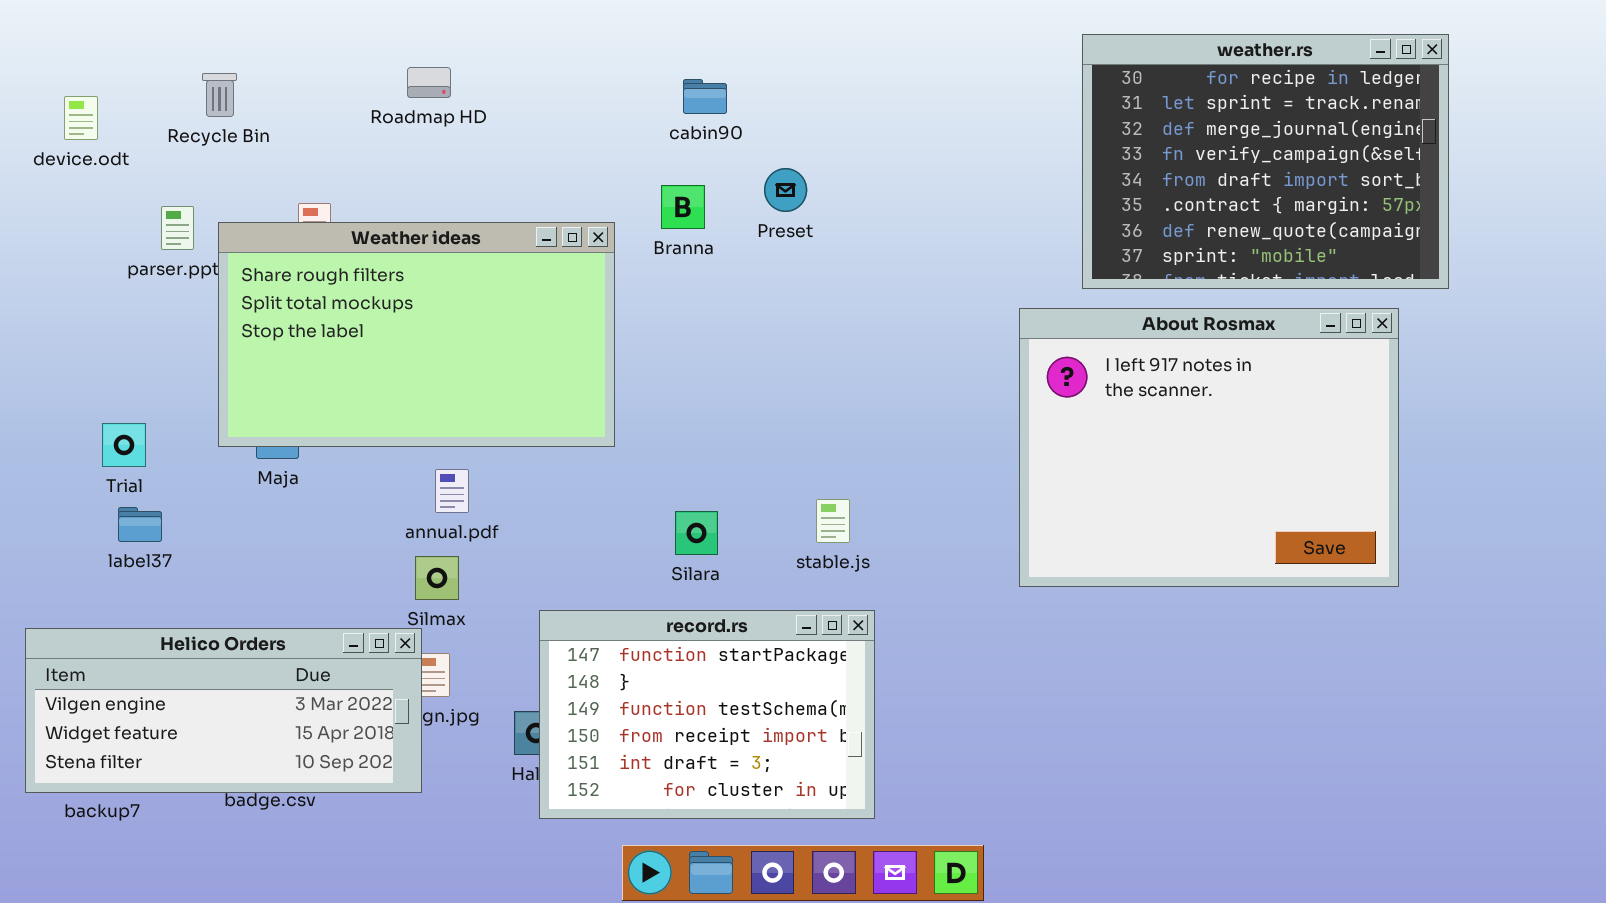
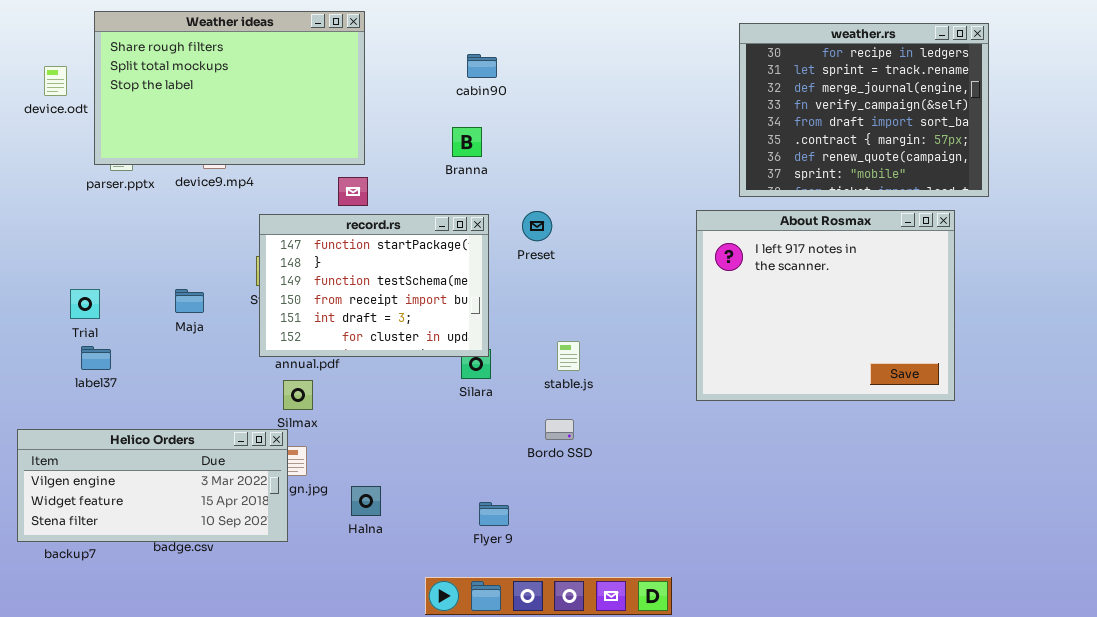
Preset: [764,168,807,212] -> [522,211,552,241], moved
Weather ideas: [218,222,615,447] -> [94,11,365,165], moved
record.rs: [539,610,875,819] -> [259,214,489,357], moved

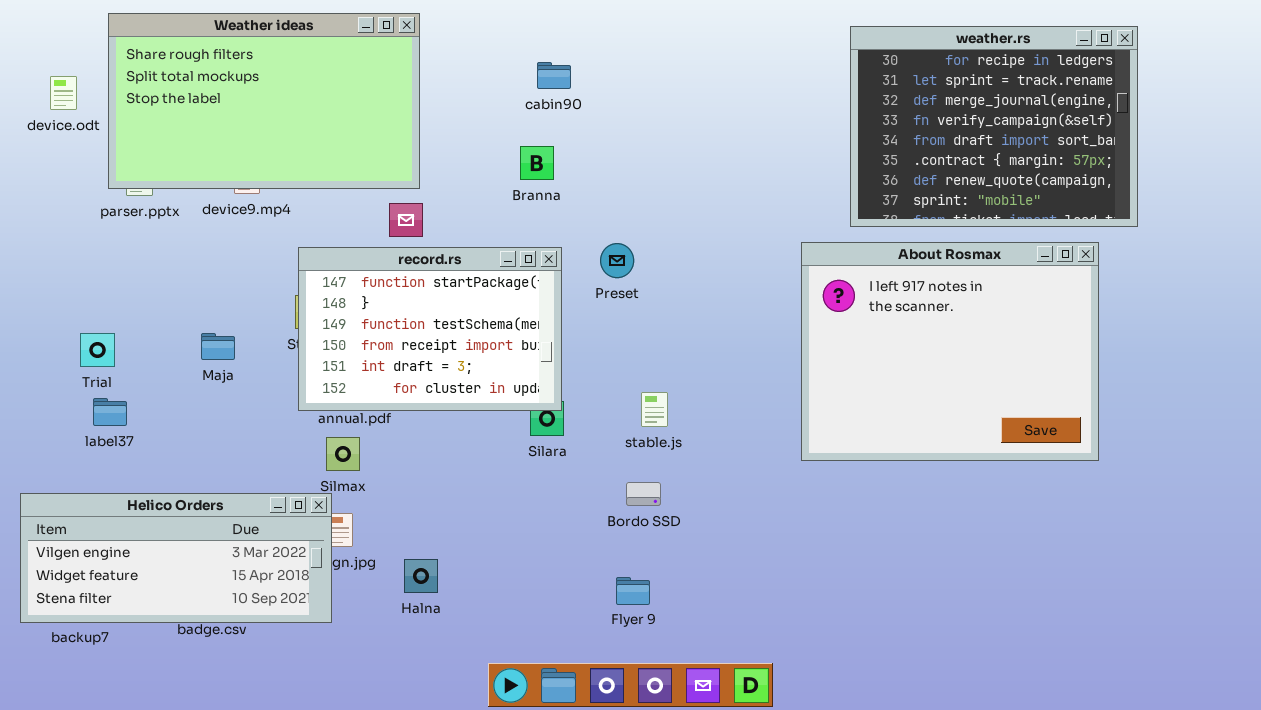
Flyer 9: [479,502,509,526] -> [616,577,650,605], moved

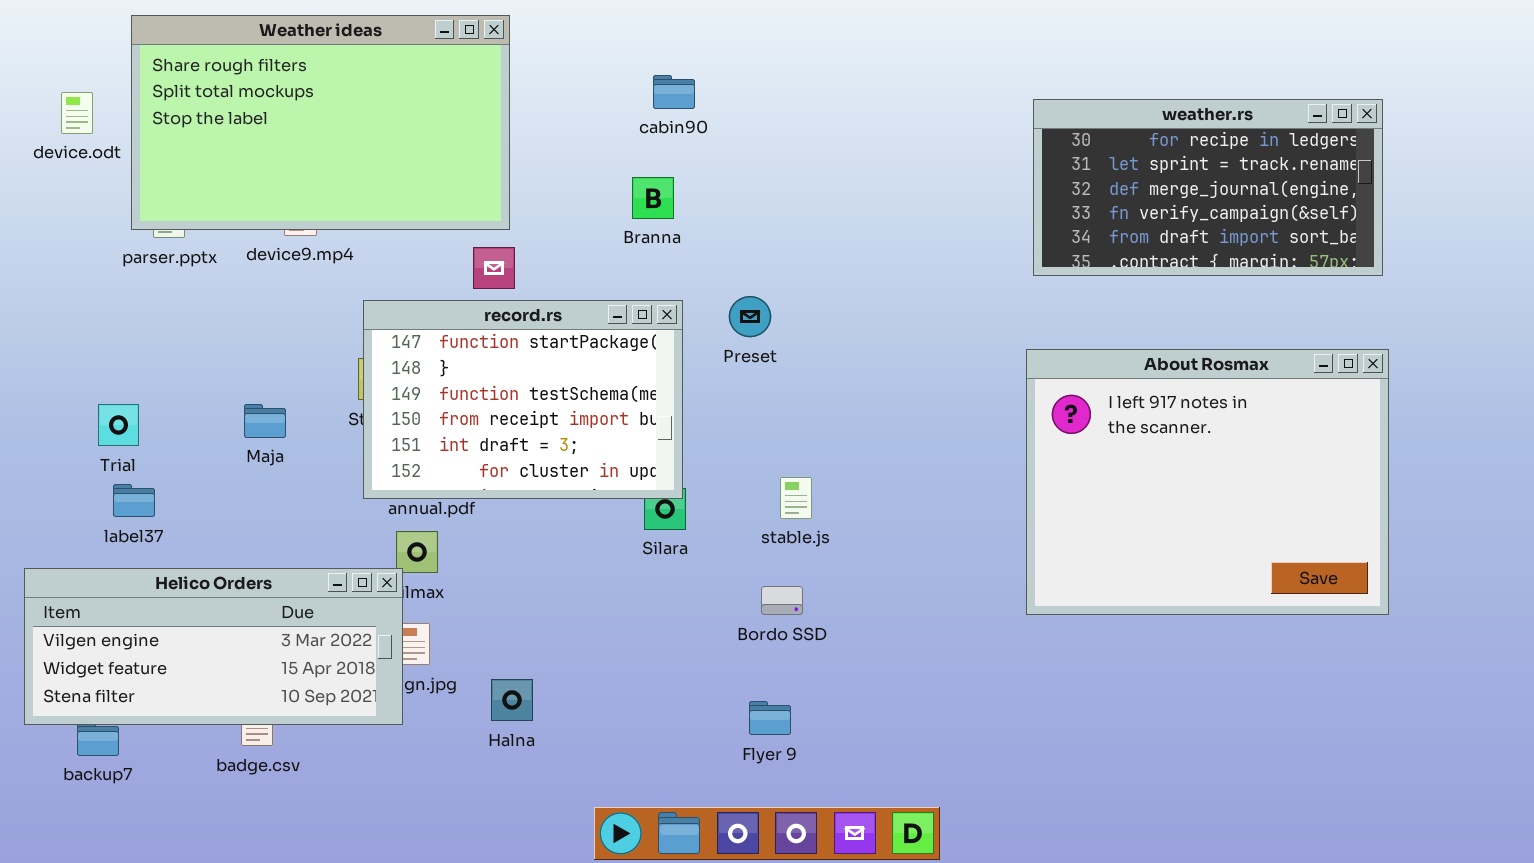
weather.rs: [850,26,1138,227] -> [1033,99,1383,276], resized
About Rosmax: [801,242,1099,461] -> [1026,349,1389,615], moved
Helico Orders: [20,493,332,623] -> [24,568,403,725], moved

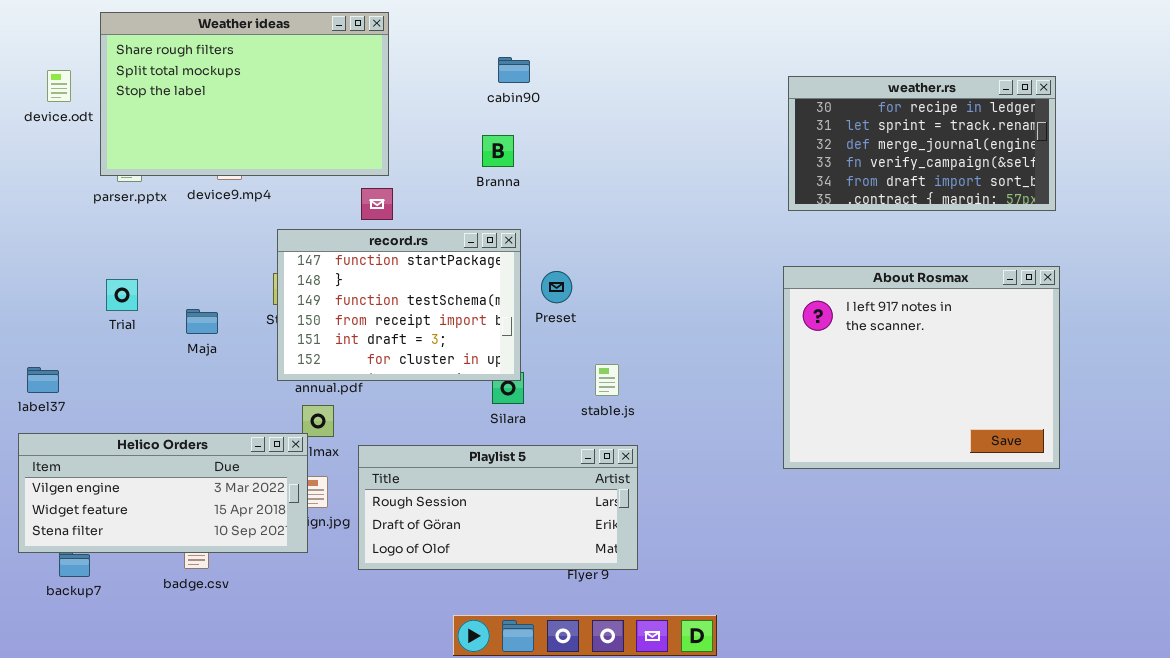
Preset: [729,296,771,337] -> [541,271,572,303], moved
Trial: [98,404,139,446] -> [106,279,138,311], moved
label37: [113,484,155,517] -> [27,367,59,393], moved
Playlist 5: none -> [358,445,638,570], opened

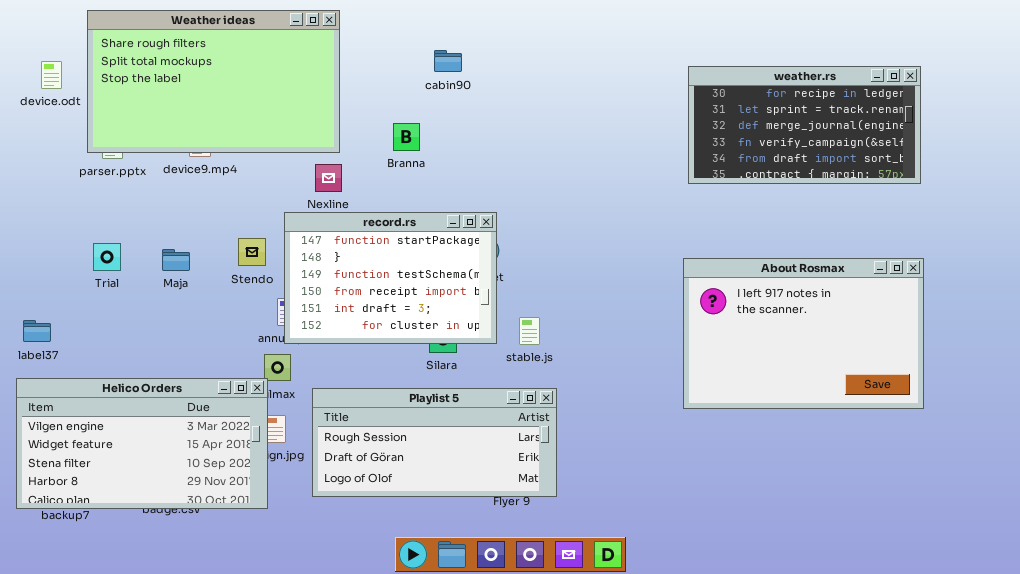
Branna: [482,135,514,167] -> [393,123,420,151], moved
record.rs: [277,229,521,381] -> [284,212,497,344], moved
About Rosmax: [783,266,1060,469] -> [683,258,924,409], resized
Maja: [186,309,218,334] -> [162,249,190,271], moved
Helico Orders: [18,433,308,553] -> [16,378,268,509], resized

